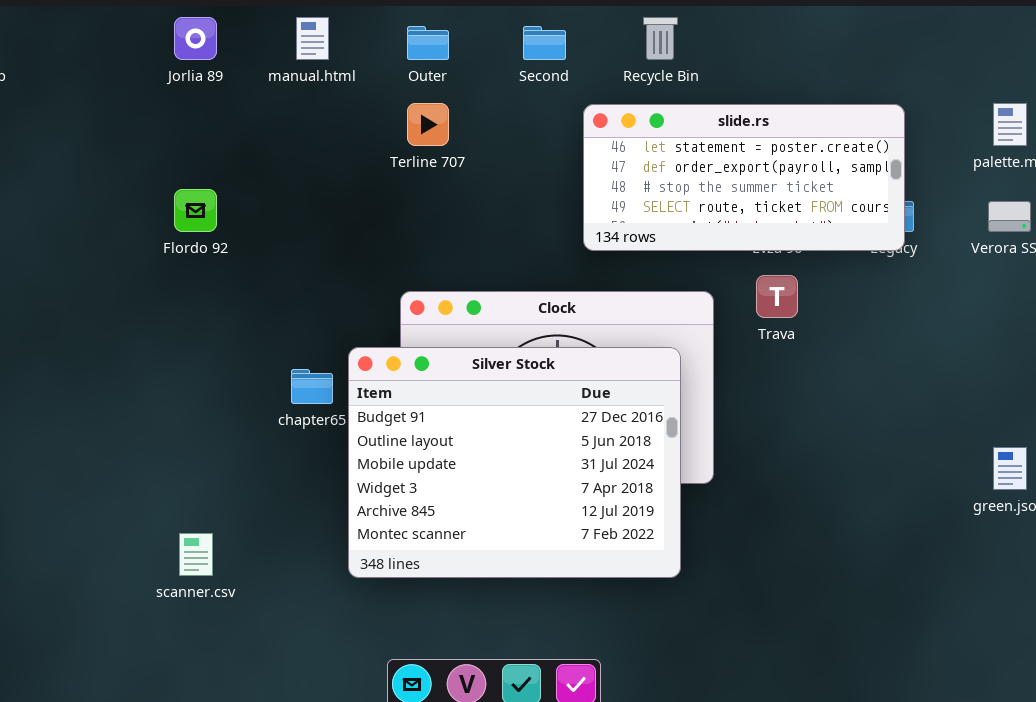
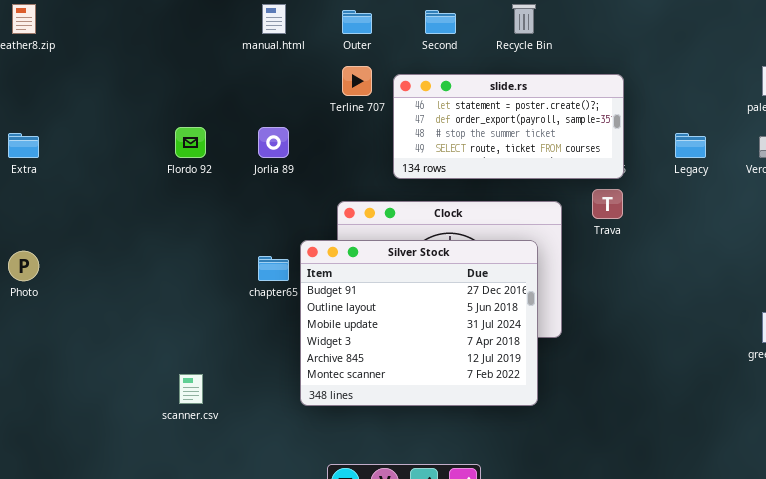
Jorlia 89: [174,17,217,60] -> [258,127,289,158], moved
slide.rs: [583,104,905,251] -> [393,74,624,179], moved

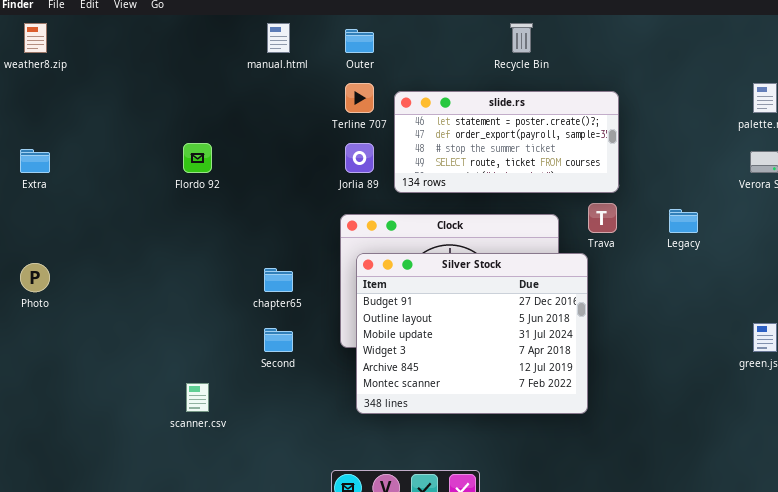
Second: [425,10,456,34] -> [264,328,293,352], moved
Jorlia 89: [258,127,289,158] -> [345,143,374,173], moved
Legacy: [675,133,706,158] -> [669,209,698,233], moved
Silver Stock: [300,240,538,406] -> [356,253,588,414], moved

